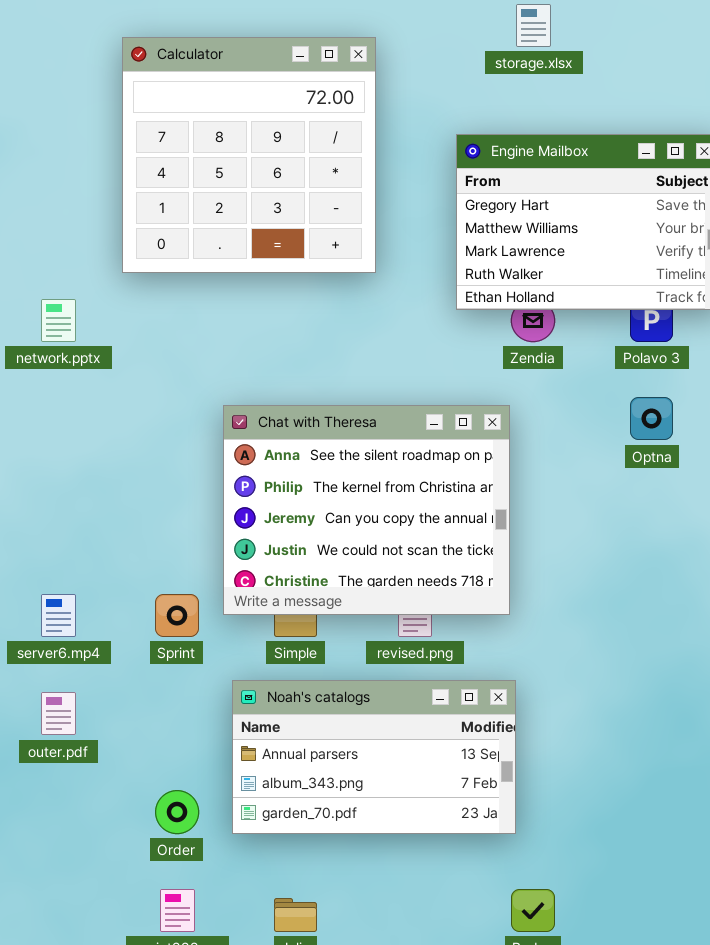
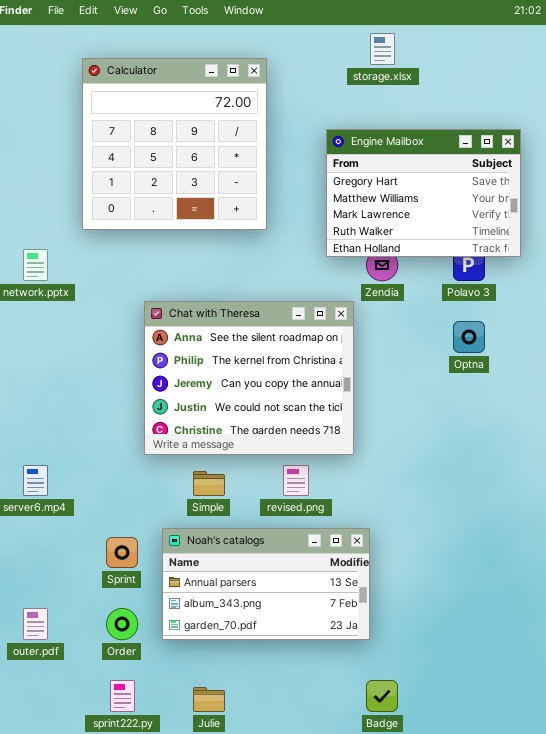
Chat with Theresa: [223,405,510,615] -> [144,301,354,455], moved
Sprint: [155,594,199,637] -> [106,537,138,568], moved
outer.pdf: [41,692,76,735] -> [23,608,48,640], moved

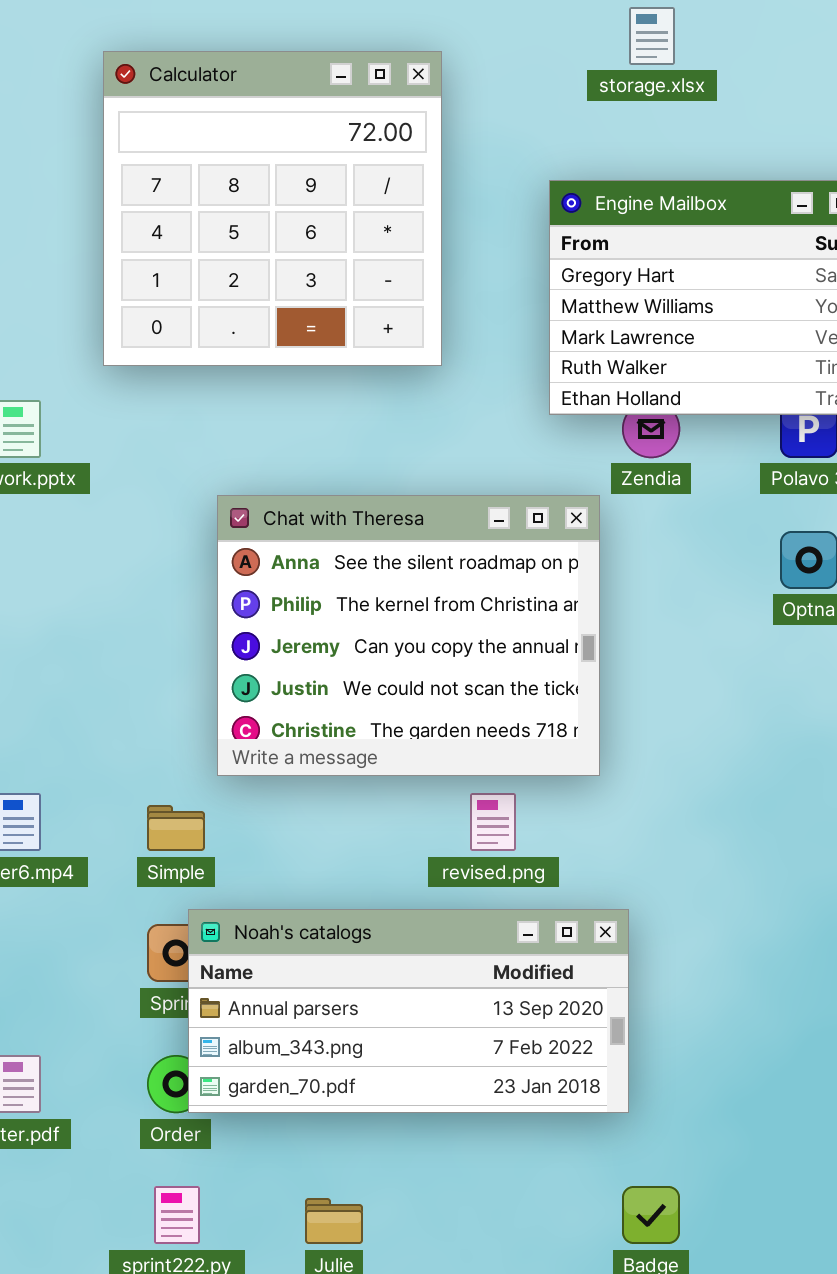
Simple: [193,471,225,496] -> [147,805,205,851], moved
Noah's catalogs: [162,528,370,640] -> [188,909,629,1113], resized

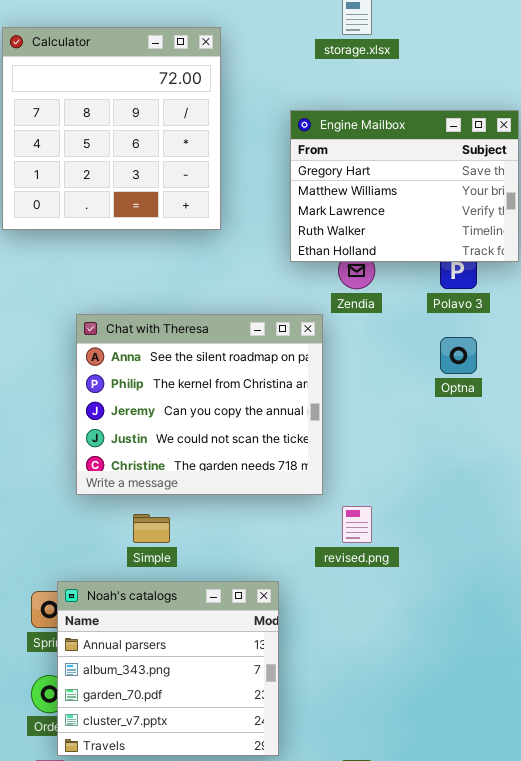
revised.png: [470,793,516,851] -> [342,506,372,543], moved
Simple: [147,805,205,851] -> [133,514,170,543], moved
Noah's catalogs: [188,909,629,1113] -> [57,581,279,756], resized

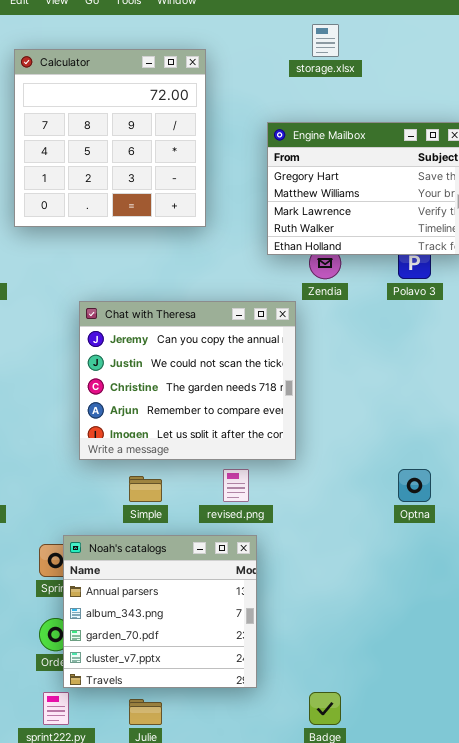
Chat with Theresa: [76,314,323,495] -> [79,301,296,460], scrolled down 2 rows
Optna: [440,337,477,374] -> [398,469,431,502], moved
revised.png: [342,506,372,543] -> [223,469,249,502], moved

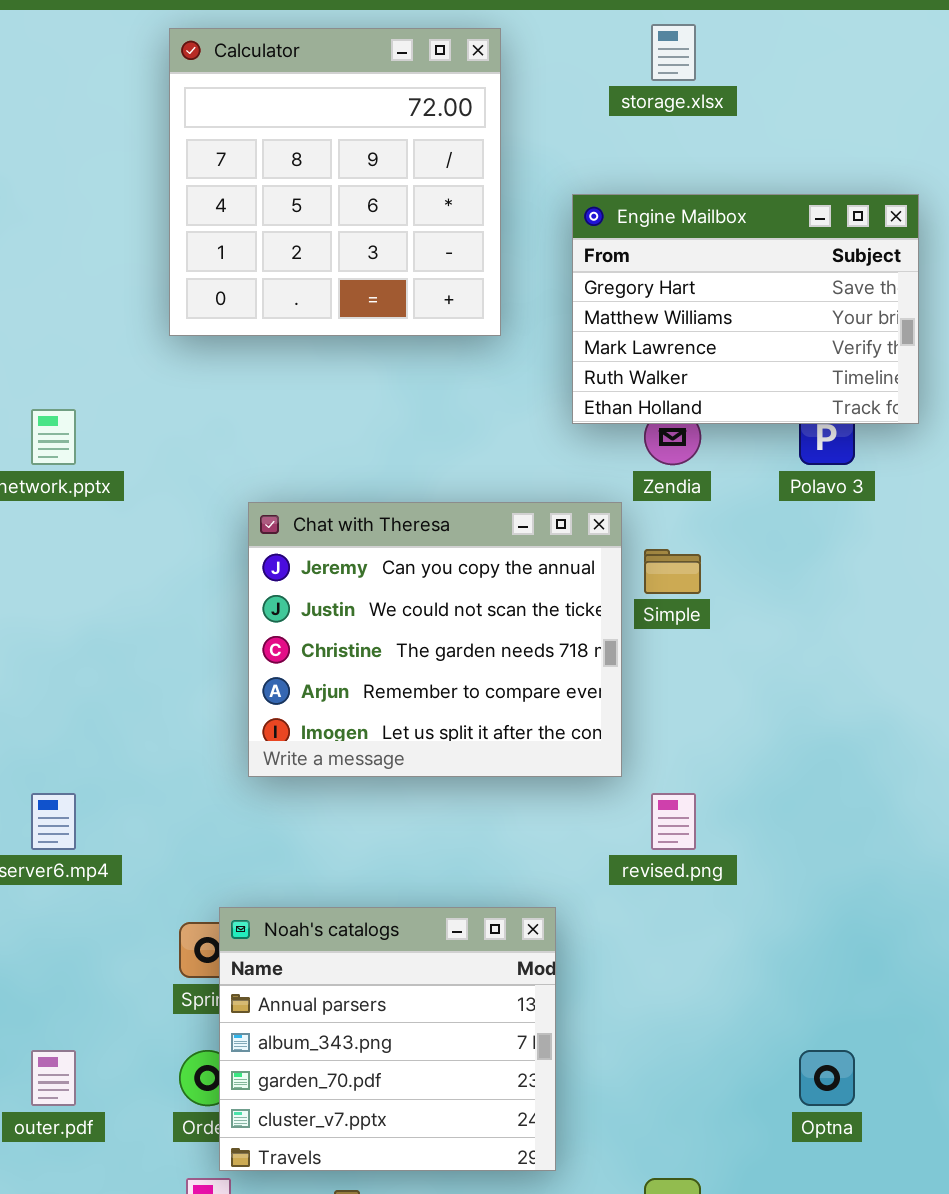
Calculator: [14,49,206,227] -> [169,28,501,336], moved
revised.png: [223,469,249,502] -> [651,793,696,850], moved
Optna: [398,469,431,502] -> [799,1050,855,1106], moved
Simple: [129,476,162,502] -> [644,549,701,594], moved

